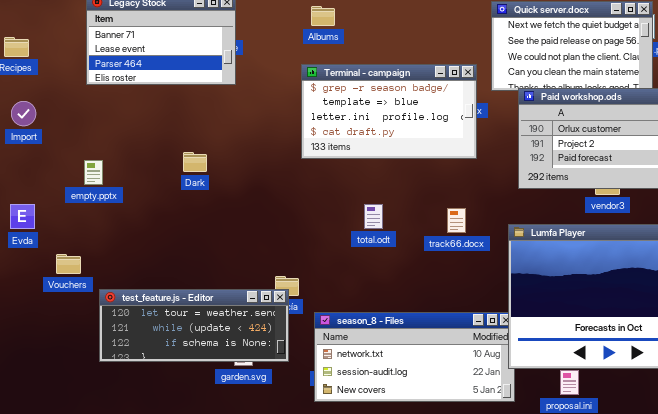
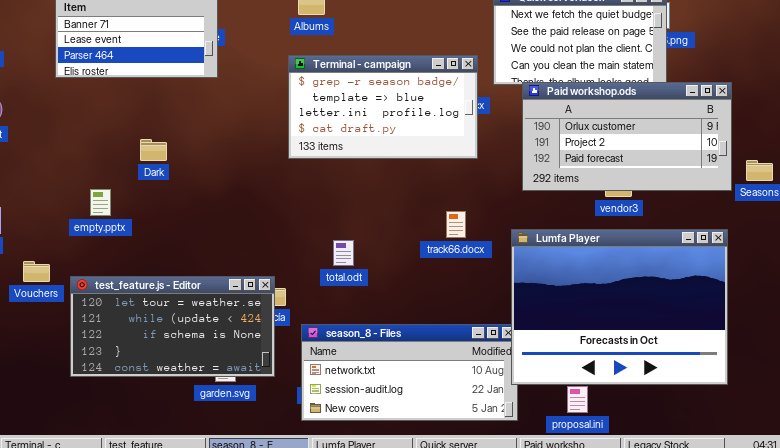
Dark: [183,152,207,172] -> [140,139,167,161], moved
empty.pptx: [84,160,103,185] -> [90,189,111,216], moved
total.odt: [364,204,383,229] -> [333,240,354,266], moved
test_feature.js - Editor: [99,289,289,362] -> [70,276,275,377], resized

